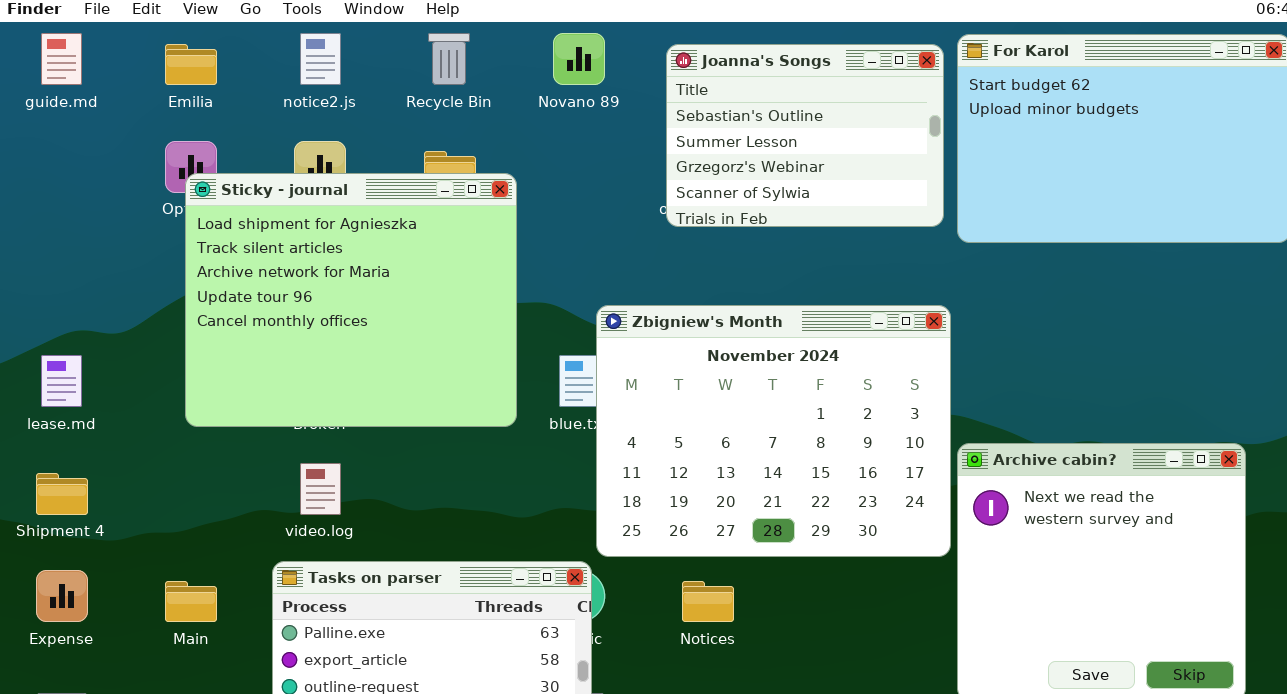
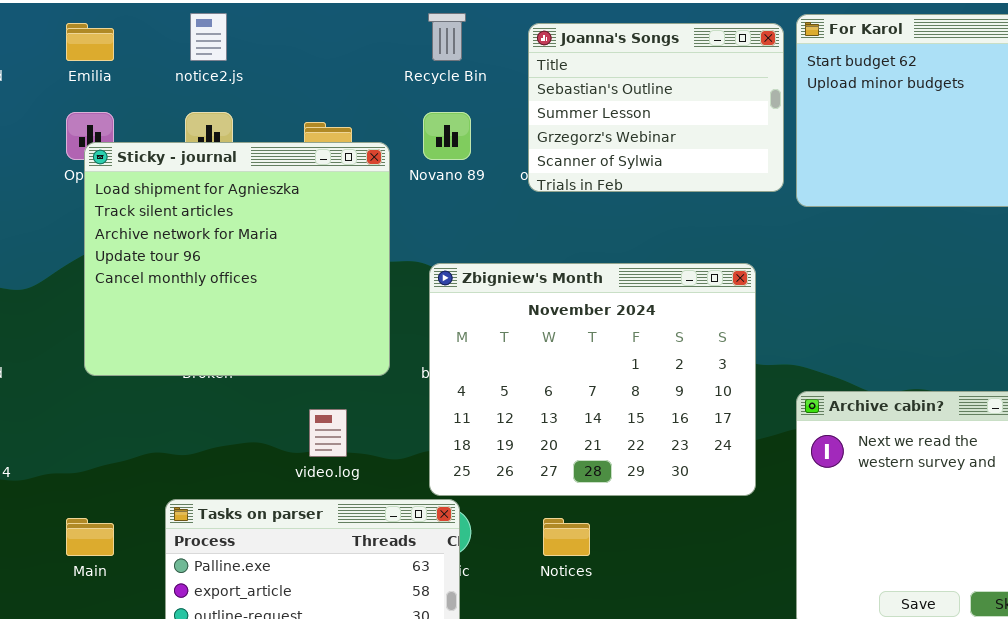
Recycle Bin: [428,33,470,85] -> [428,13,466,61], moved
Novano 89: [553,33,605,85] -> [423,112,471,160], moved
Zbigniew's Month: [596,305,951,557] -> [429,263,756,496], moved
video.log: [300,463,341,515] -> [309,409,347,457], moved

